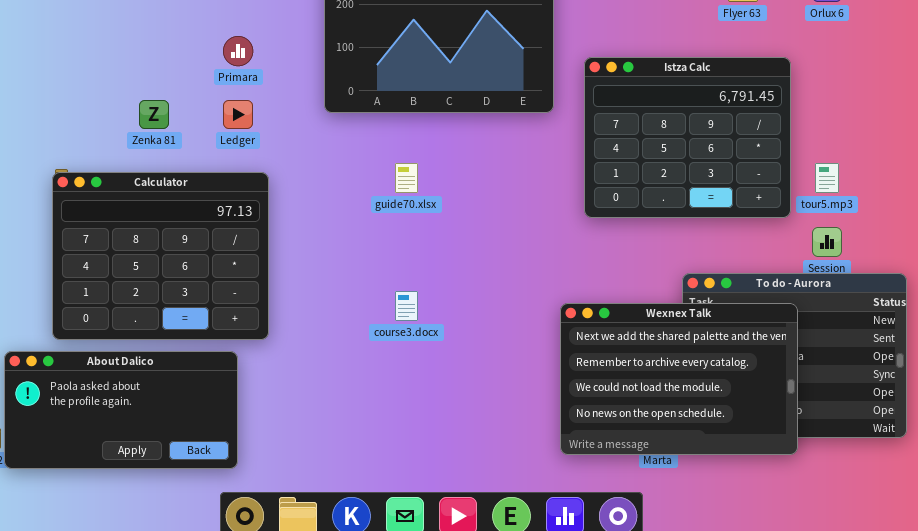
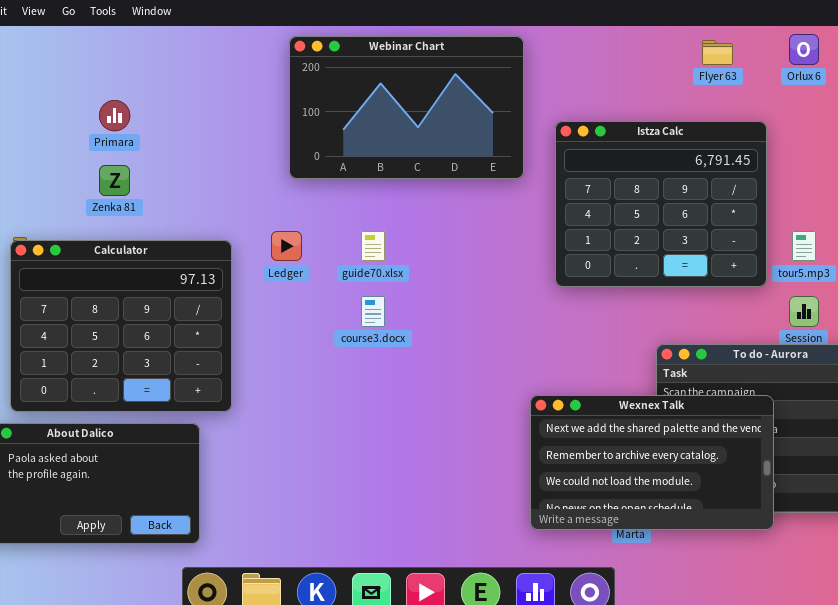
Primara: [223,36,253,66] -> [99,100,130,131], moved
Ledger: [223,100,253,129] -> [271,231,302,261], moved
course3.docx: [395,291,418,321] -> [361,296,385,327], moved
Wexnex Talk: [560,303,798,455] -> [530,395,774,530], resized

